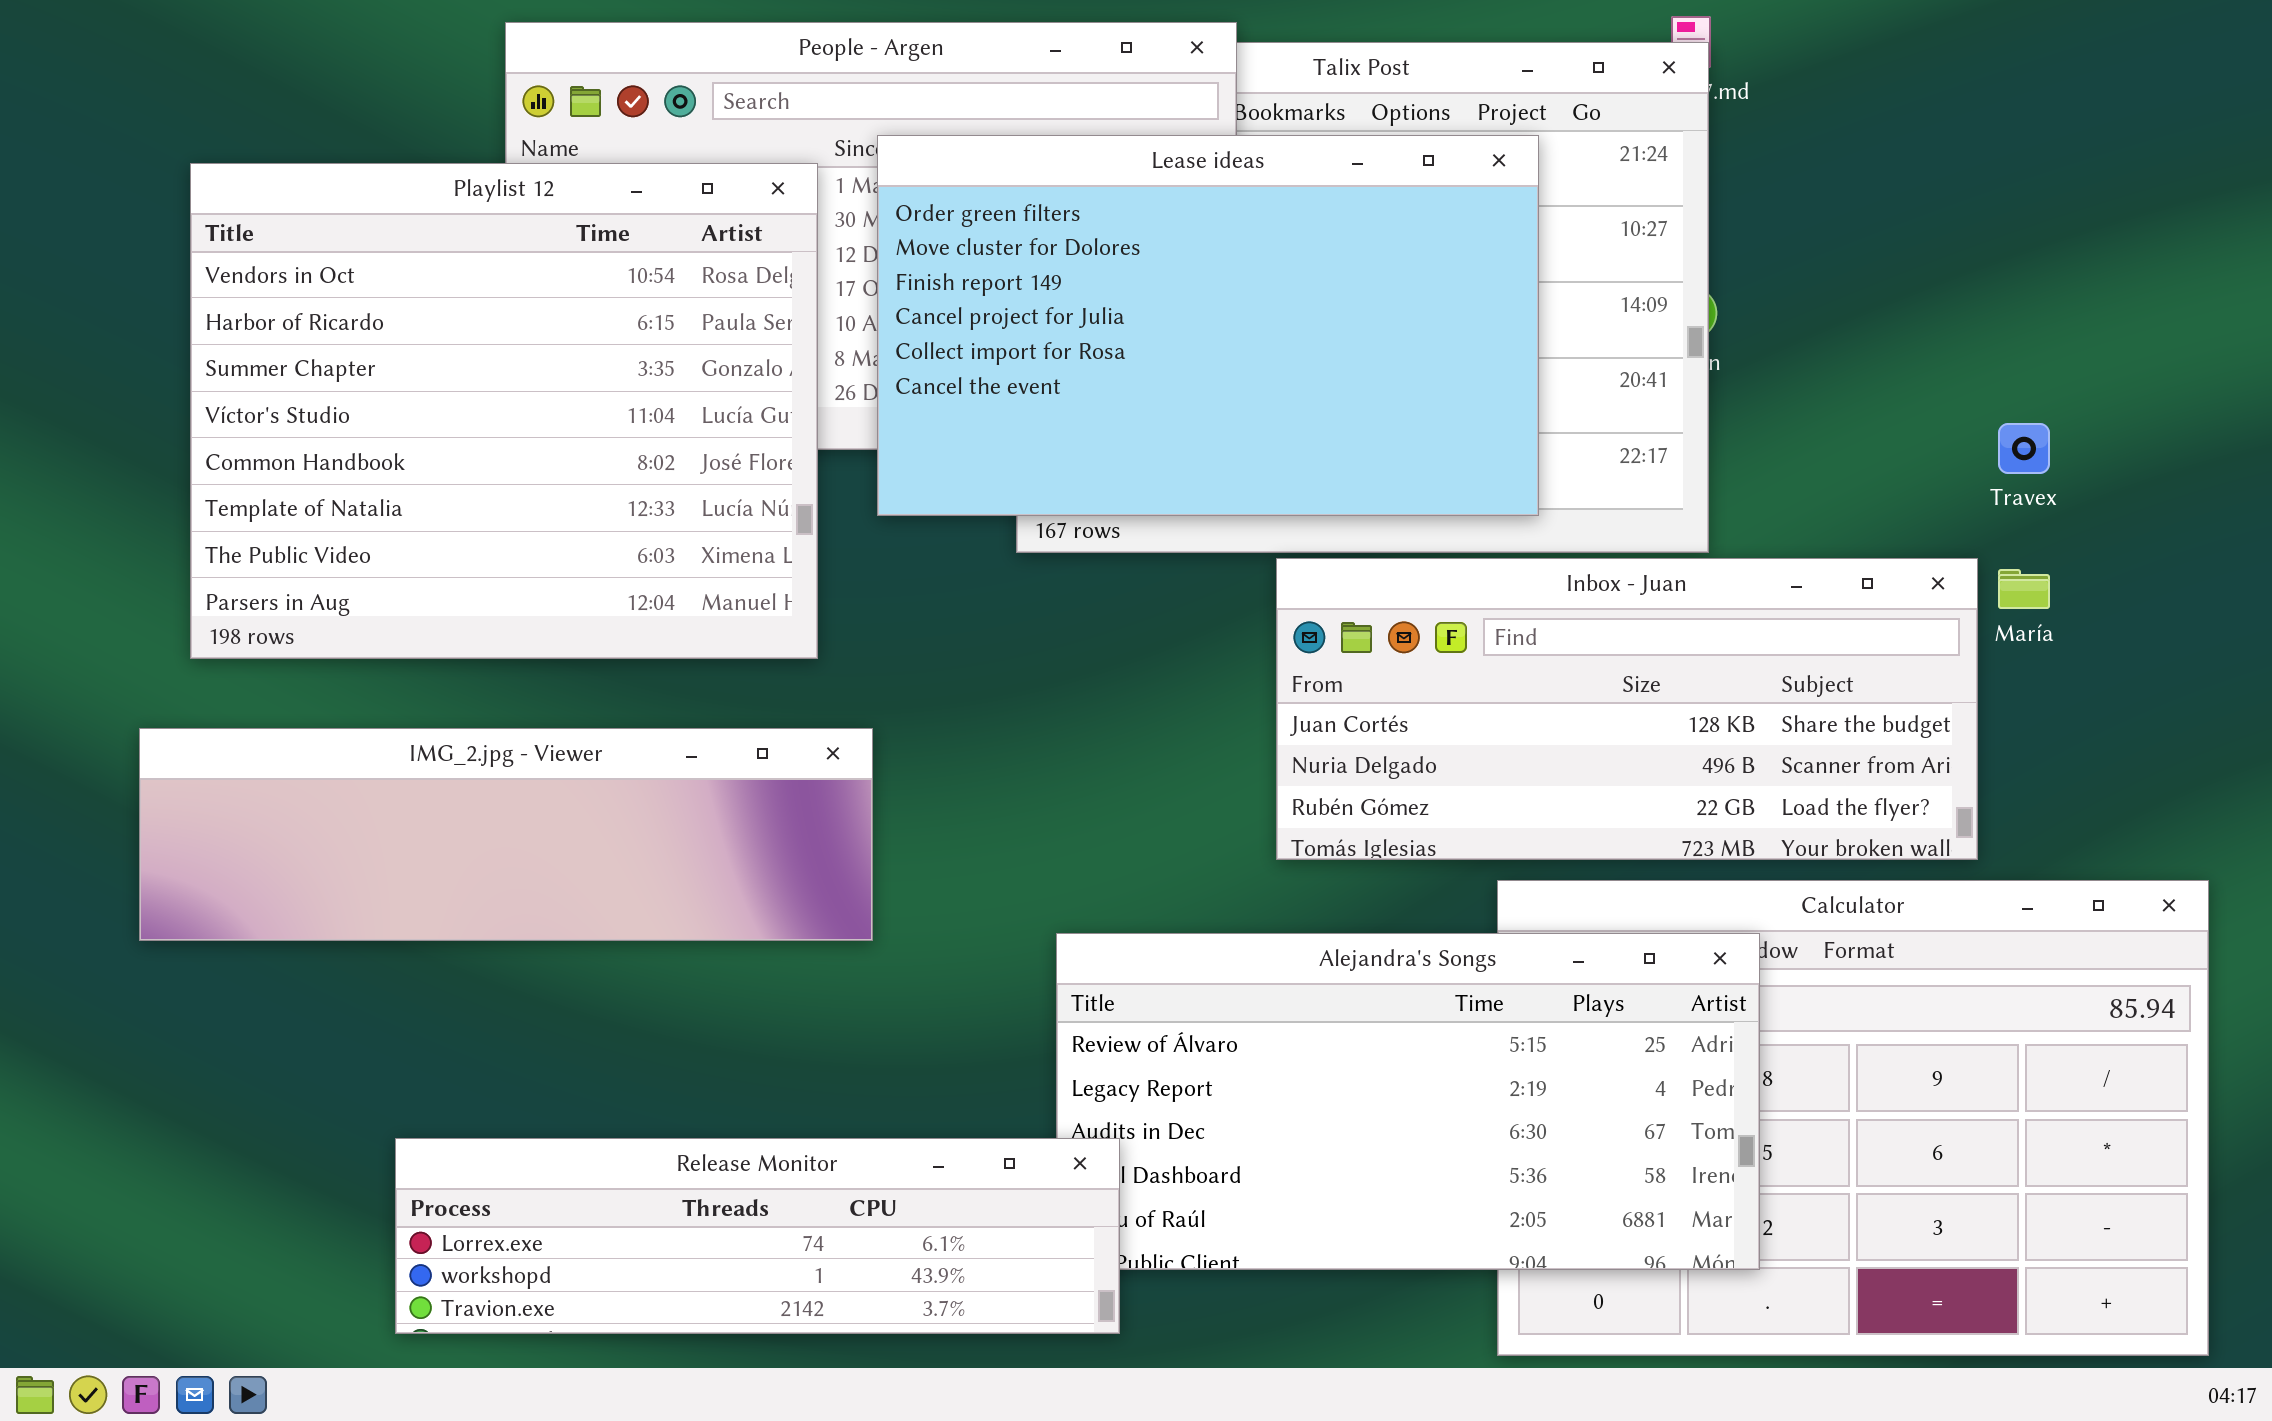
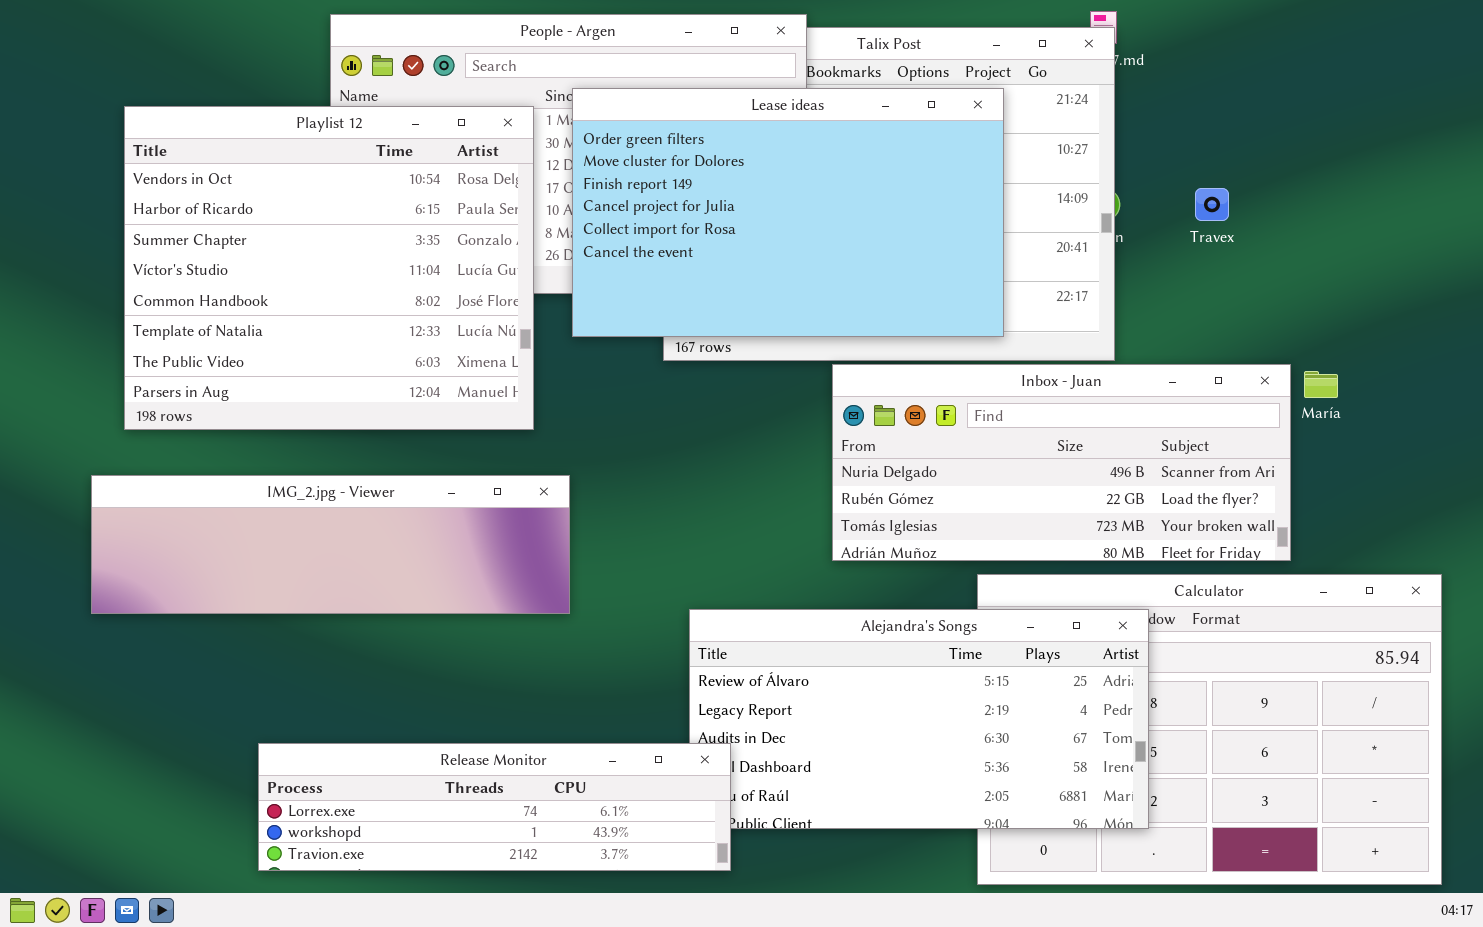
Travex: [1998,423,2050,474] -> [1195,188,1229,221], moved
Inbox - Juan: [1276,558,1978,860] -> [832,364,1291,561], scrolled down 1 row

